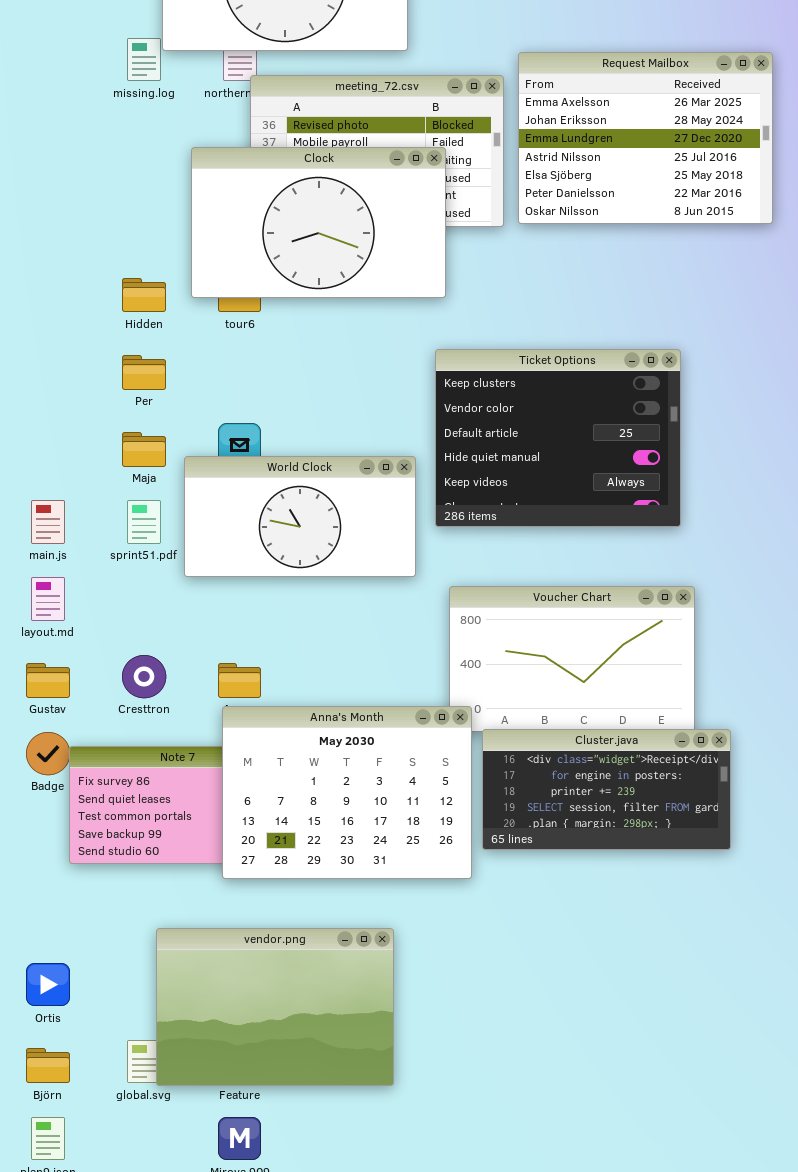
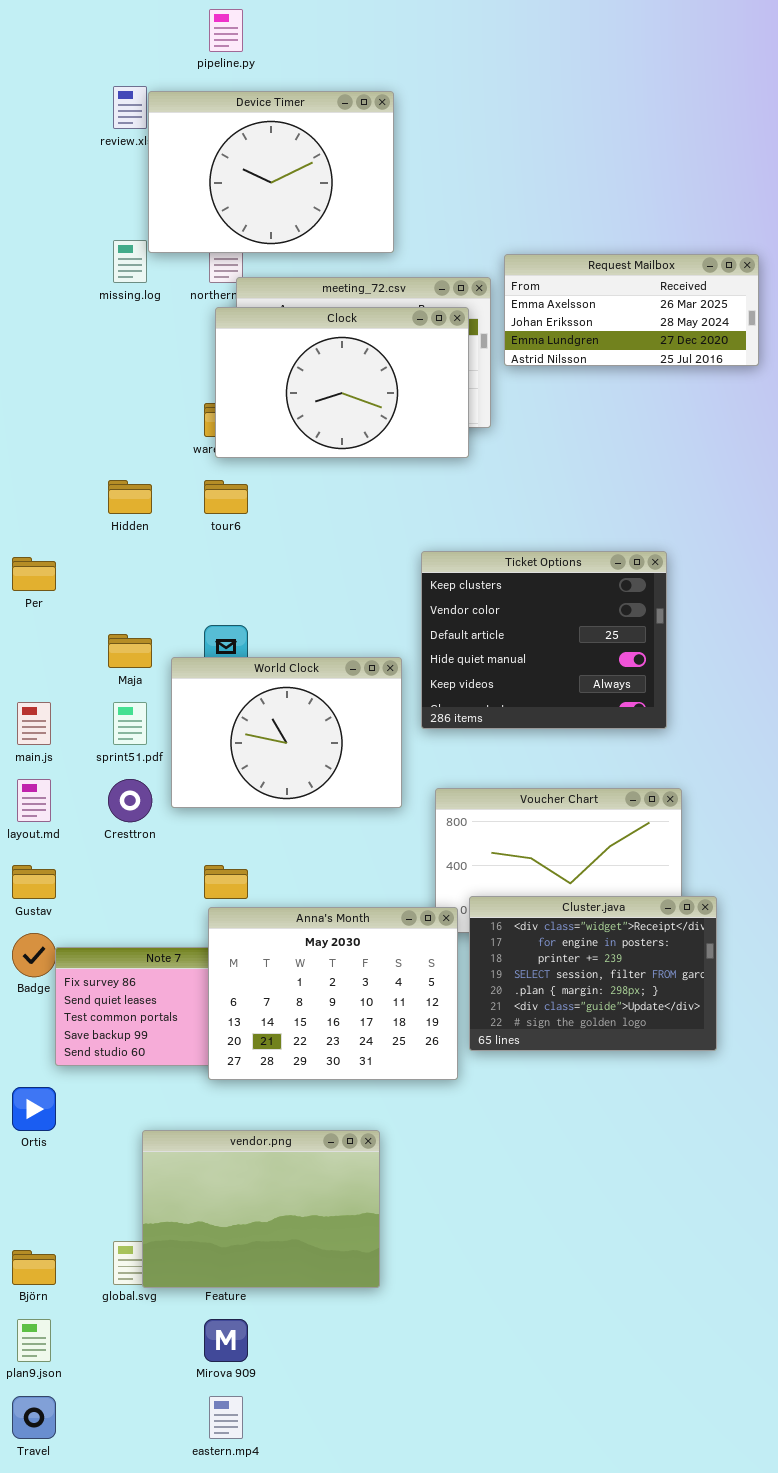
Request Mailbox: [518,52,773,224] -> [504,254,759,366], resized
Clock: [191,147,446,298] -> [215,307,469,458], moved
Per: [122,355,166,390] -> [12,557,56,591], moved
World Clock: [184,456,416,577] -> [171,657,402,808], resized
Cresttron: [122,655,166,698] -> [108,779,152,822], moved
Cluster.java: [482,729,731,850] -> [469,896,717,1051], resized
Ortis: [26,963,70,1006] -> [12,1087,56,1131], moved

